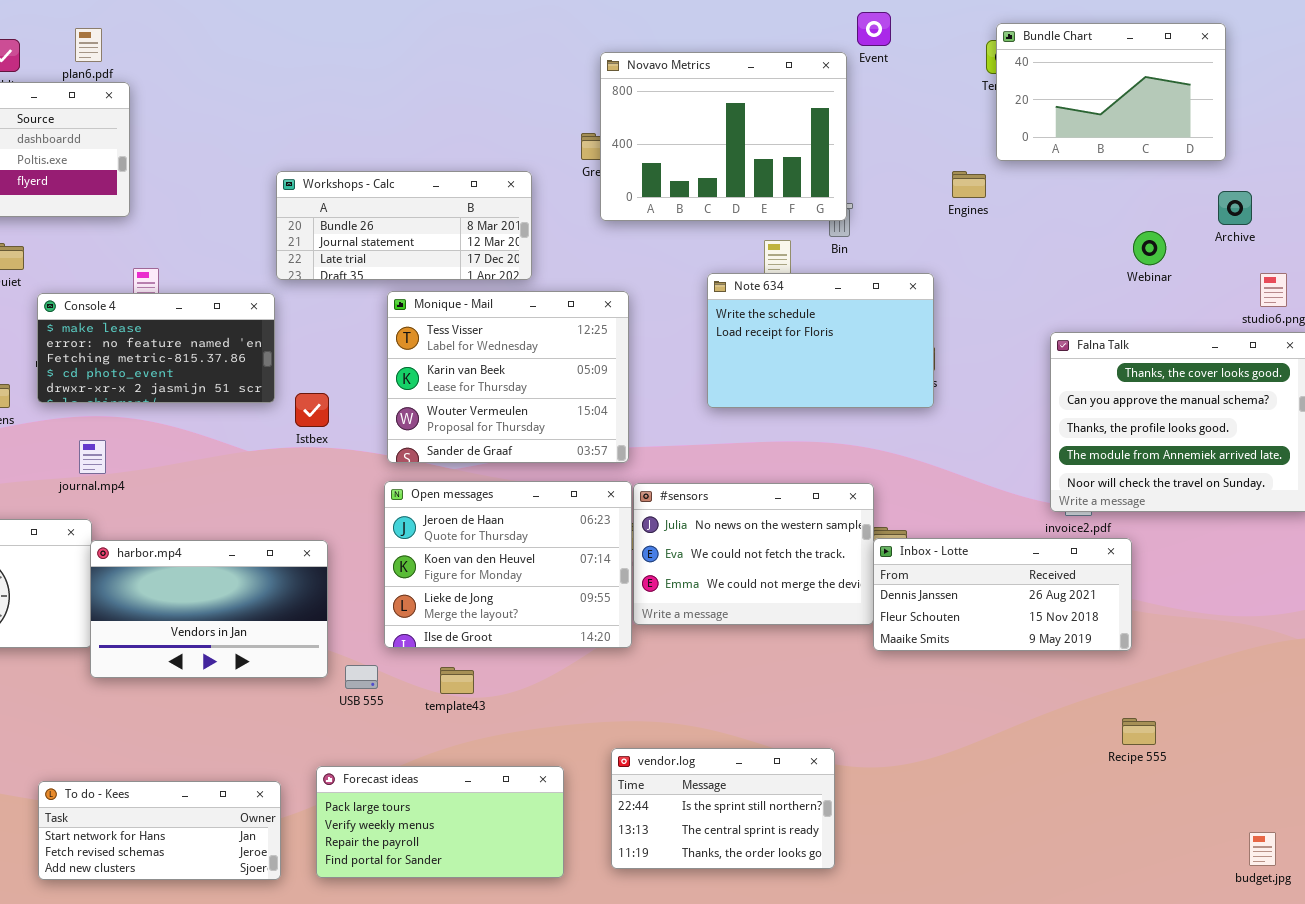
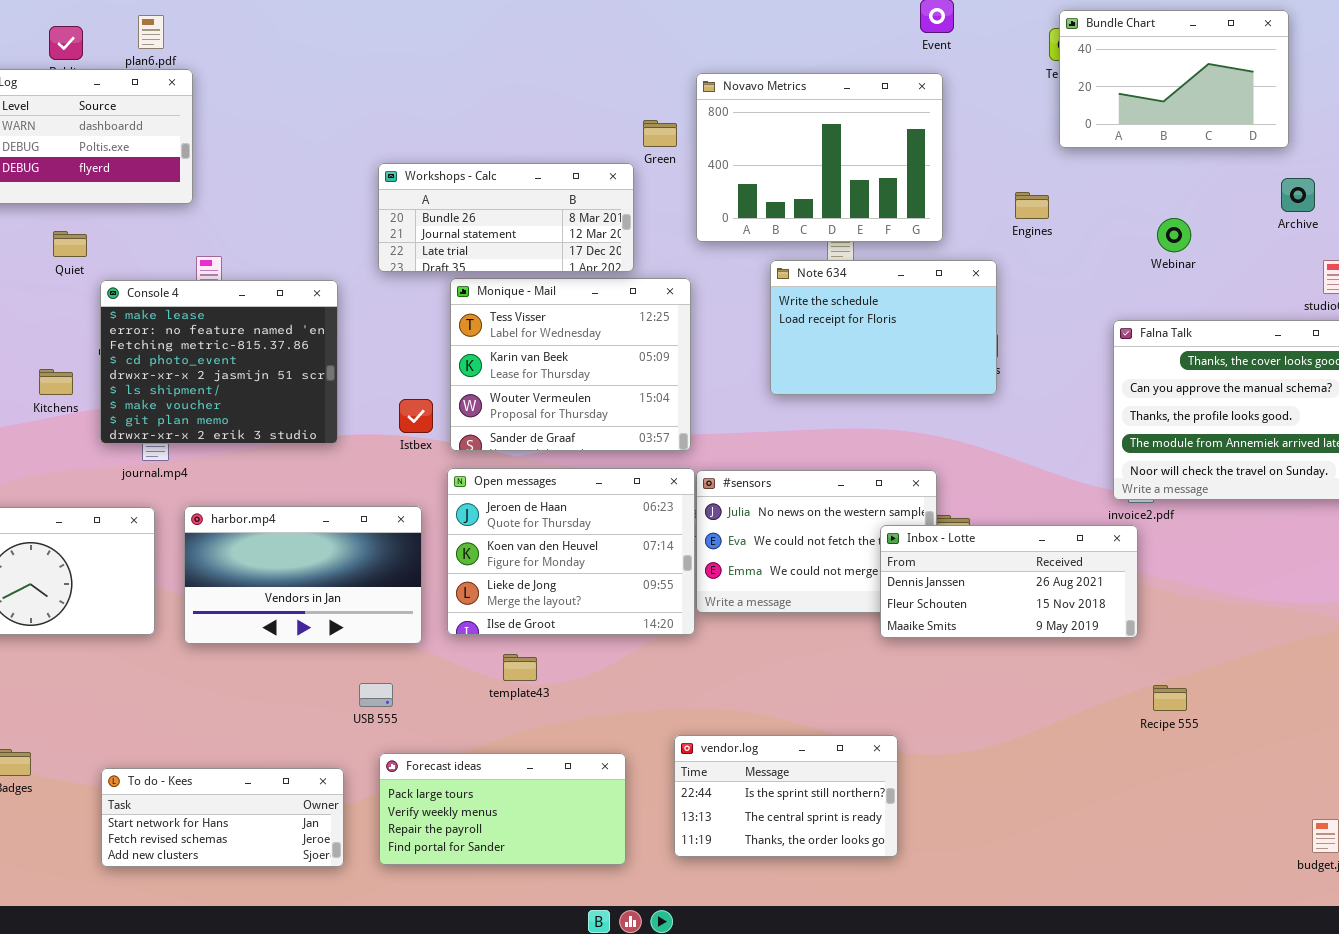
Novavo Metrics: [600,52,847,221] -> [696,73,943,242], moved
Workshops - Calc: [276,171,532,280] -> [378,163,634,272], moved
Engines: [952,171,986,198] -> [1015,192,1049,219], moved
Webinar: [1133,231,1166,265] -> [1157,218,1191,252], moved
Console 4: [37,293,275,403] -> [100,280,338,444], resized
Istbex: [295,393,329,427] -> [399,399,433,433], moved
Inbox - Lotte: [873,538,1132,651] -> [880,525,1138,638], moved
harbor.mp4: [90,540,328,678] -> [184,506,422,644], moved
USB 555: [345,665,378,689] -> [359,683,393,707], moved
Recipe 555: [1122,718,1156,745] -> [1153,685,1187,711], moved

